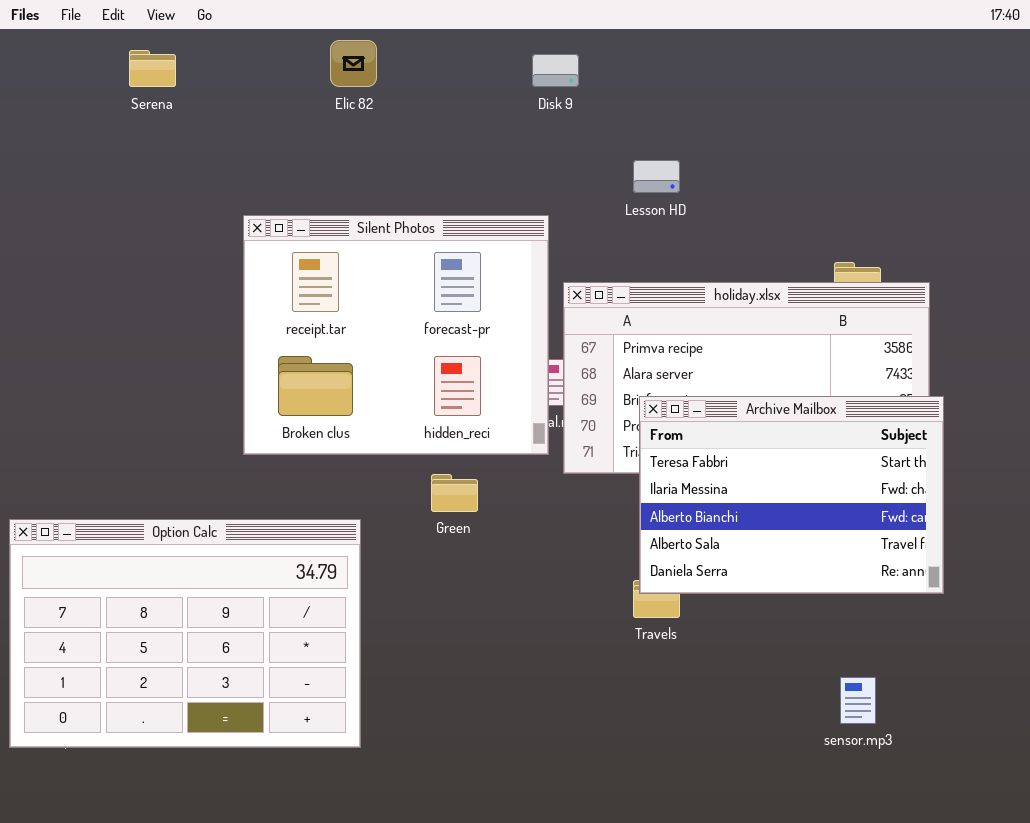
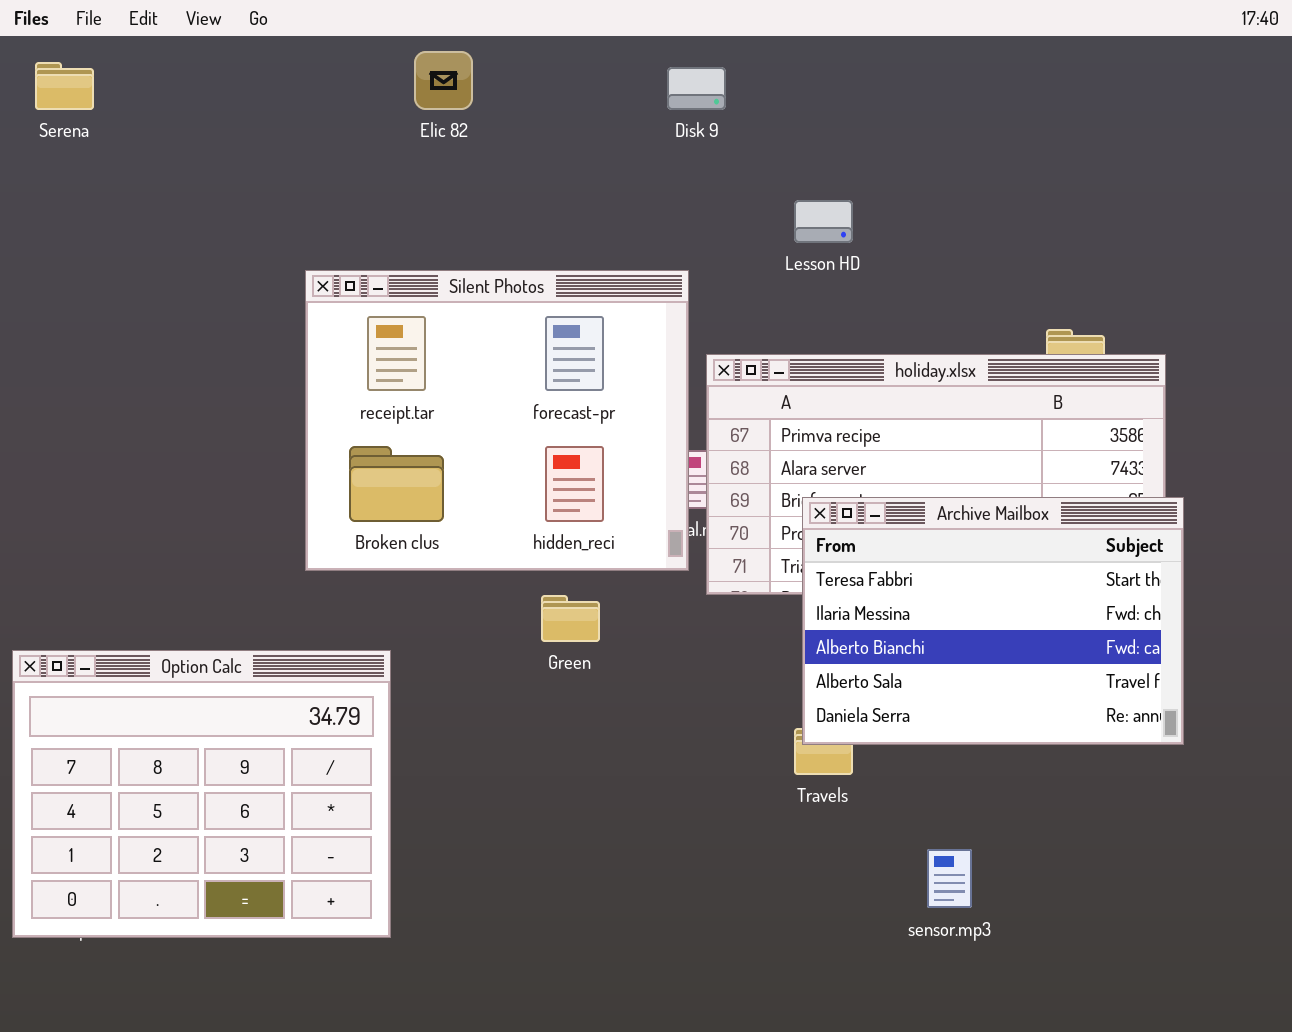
Serena: [129,50,176,87] -> [35,62,94,110], moved
Option Calc: [9,519,361,748] -> [12,650,391,938], resized
sensor.mp3: [840,677,876,724] -> [927,849,972,908], moved

